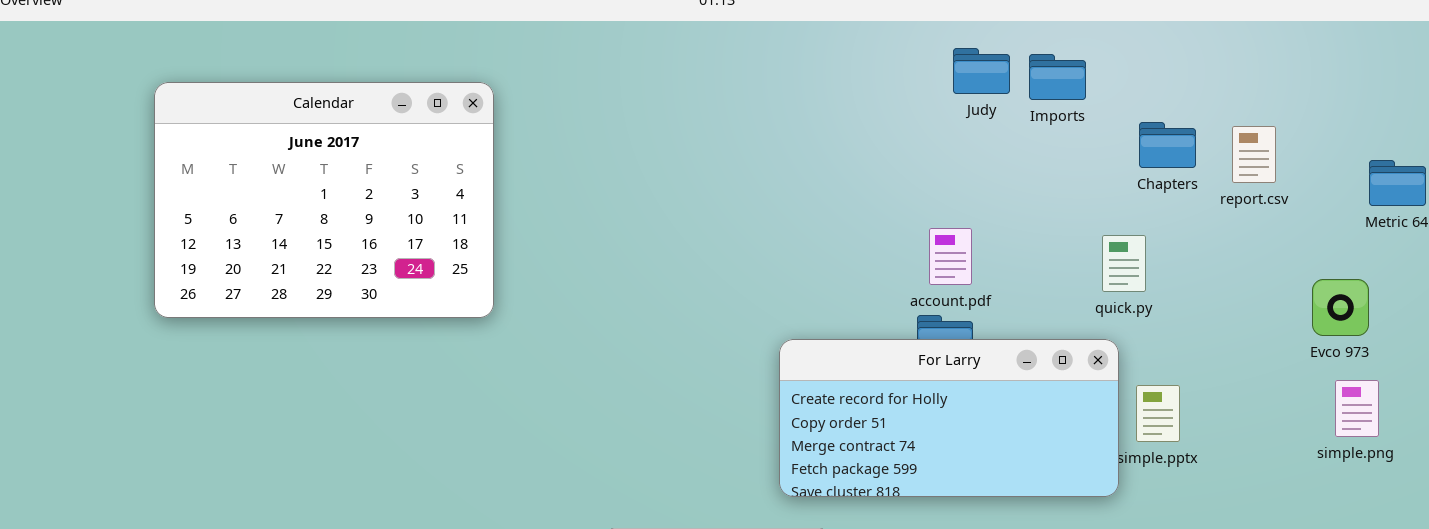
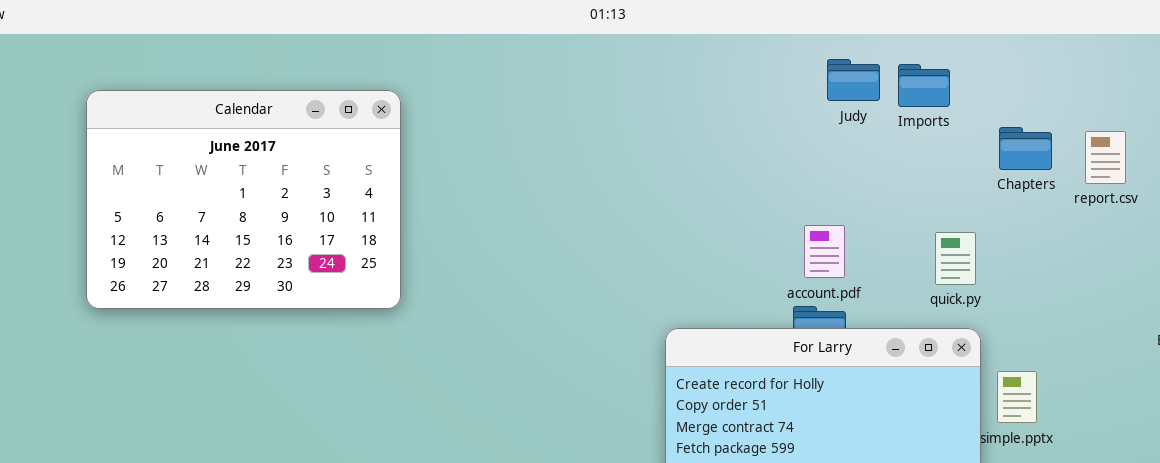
quick.py: [1102,235,1146,292] -> [935,232,976,285], moved

